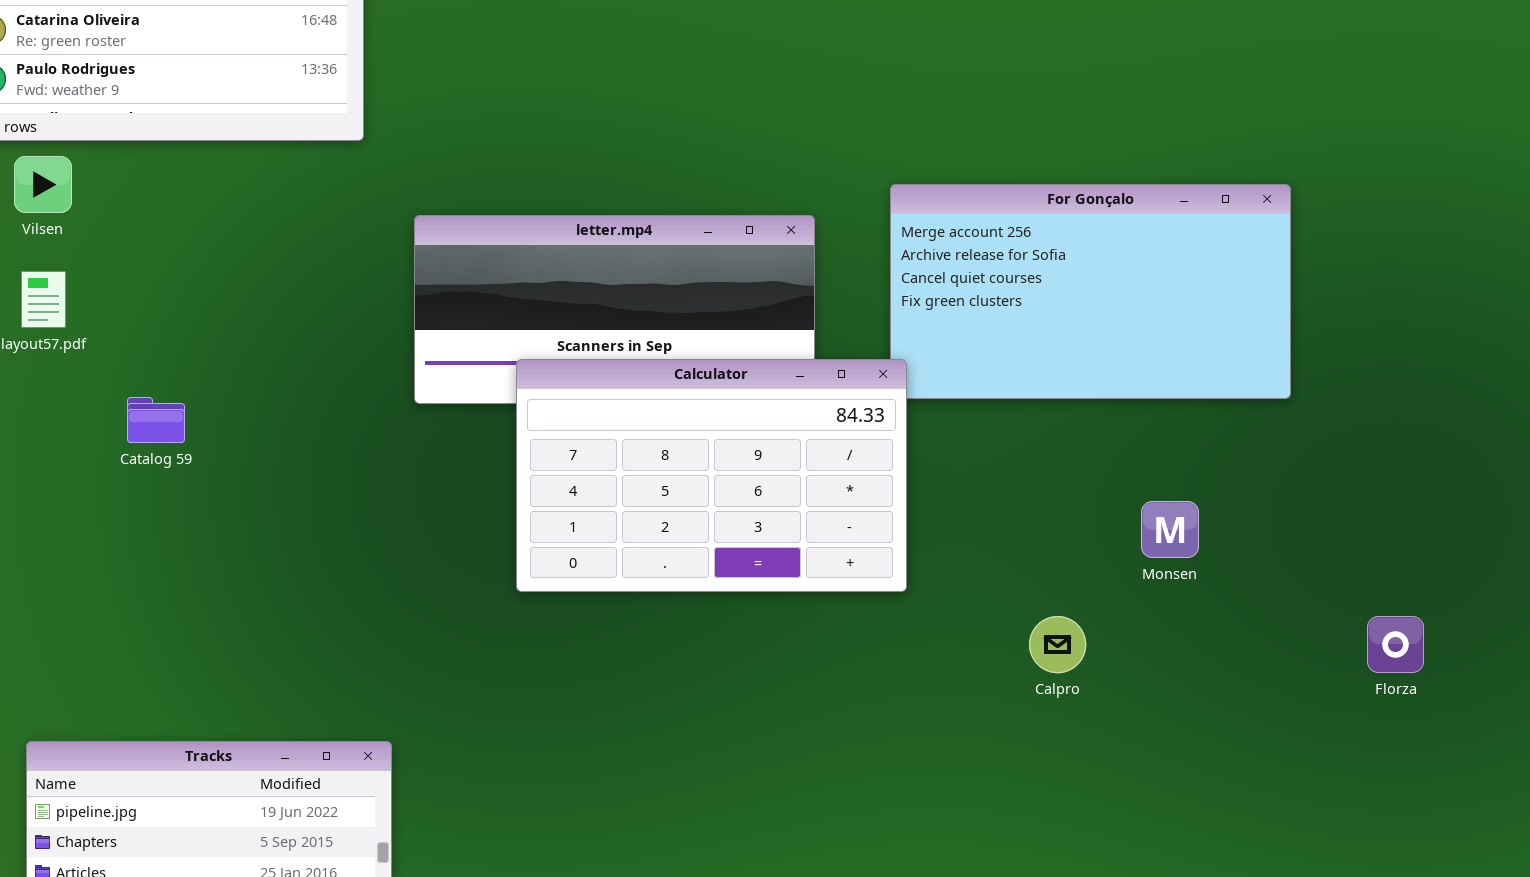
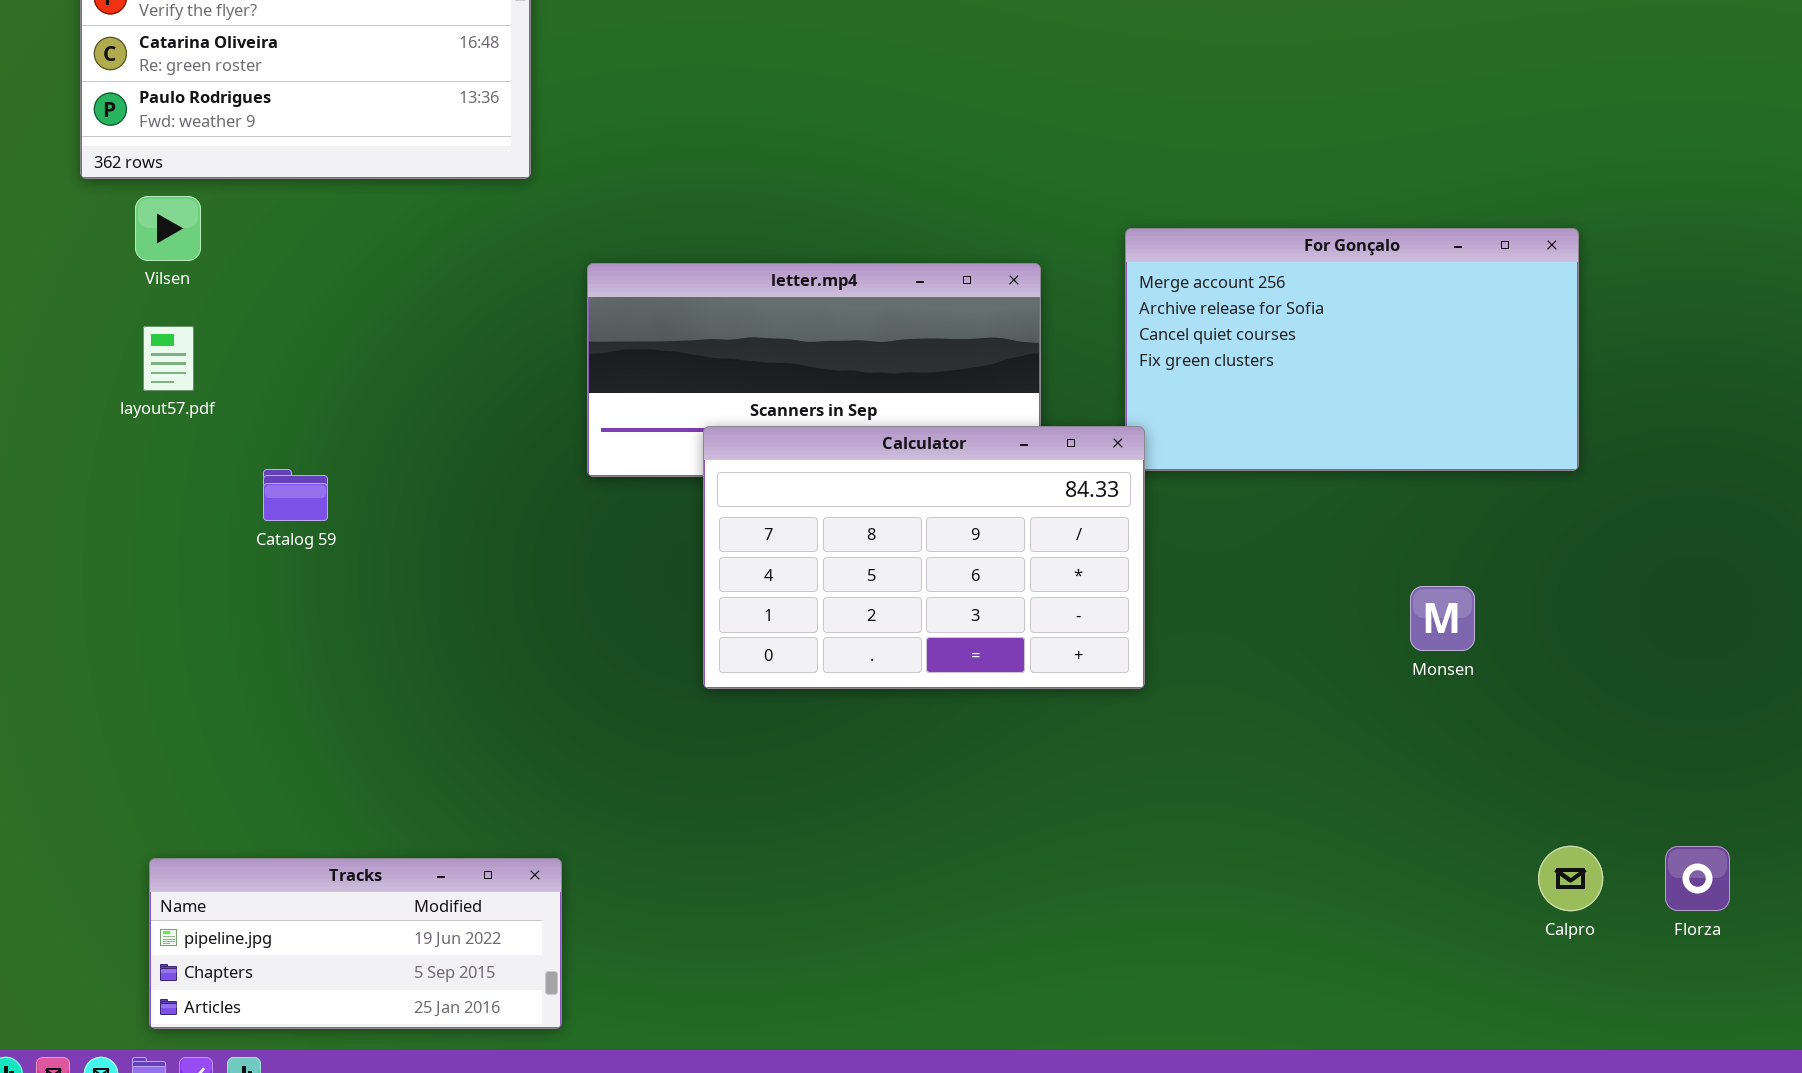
Calpro: [1029,616,1086,673] -> [1538,846,1603,911], moved
Florza: [1367,616,1424,673] -> [1665,846,1730,911], moved

